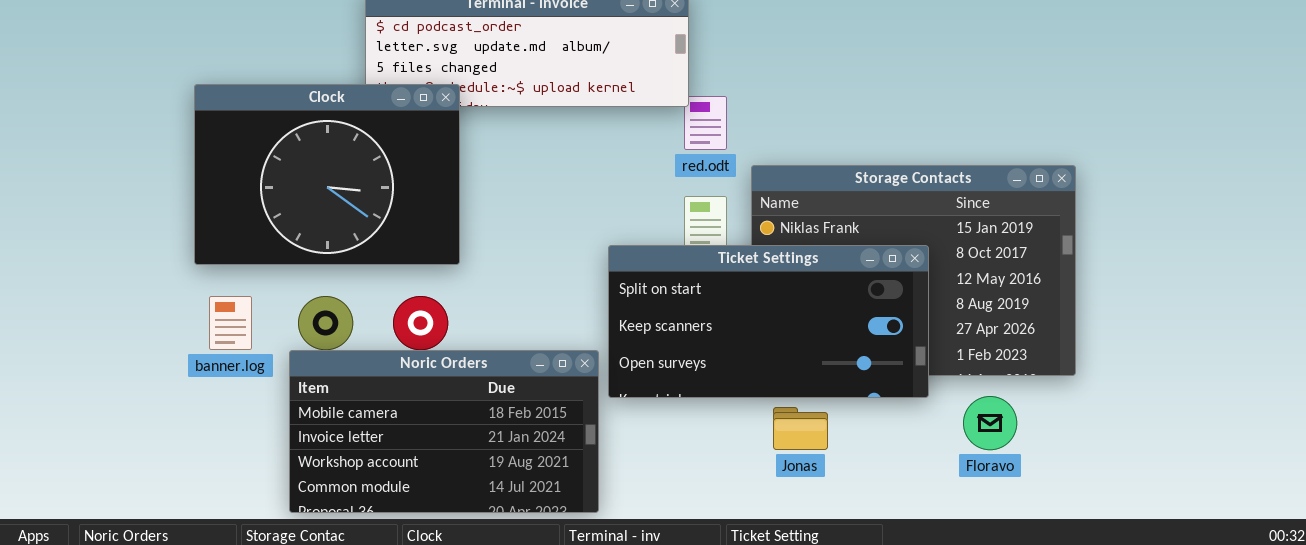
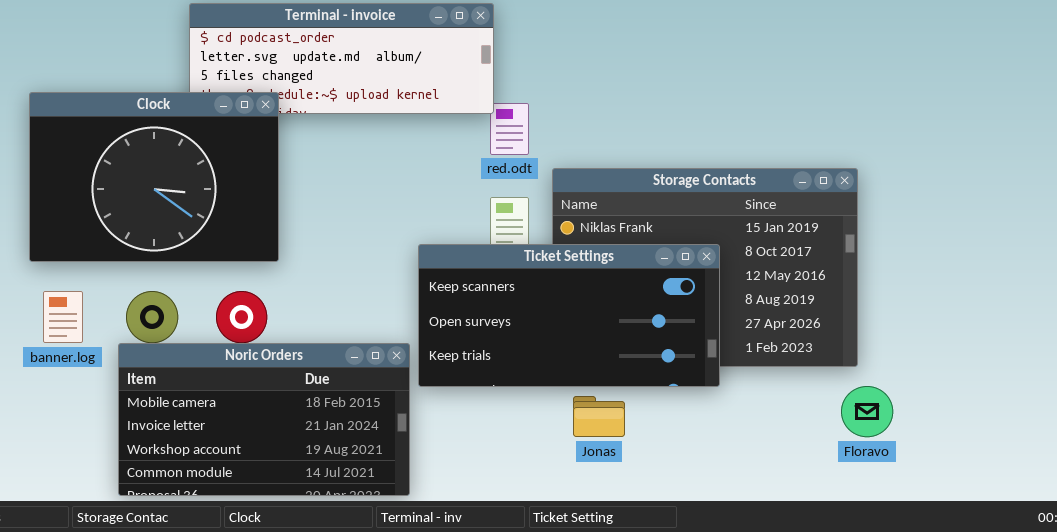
Ticket Settings: [608,245,929,398] -> [418,244,720,387], scrolled down 1 row
Floravo: [963,396,1017,450] -> [841,386,893,437], moved

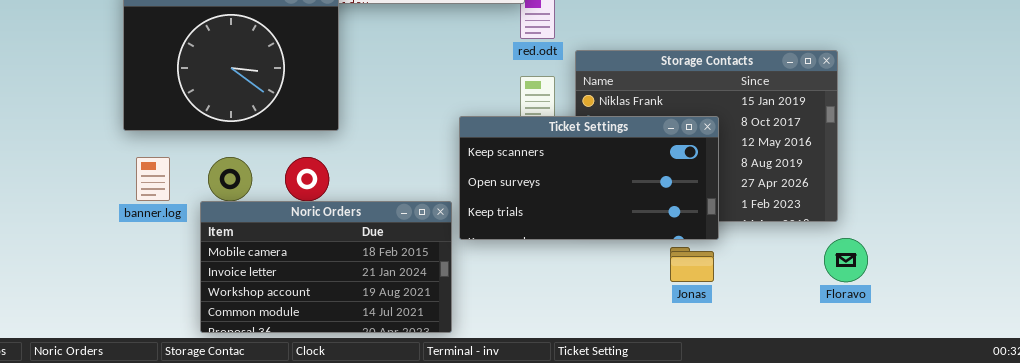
Jonas: [573,396,625,437] -> [670,247,714,282], moved

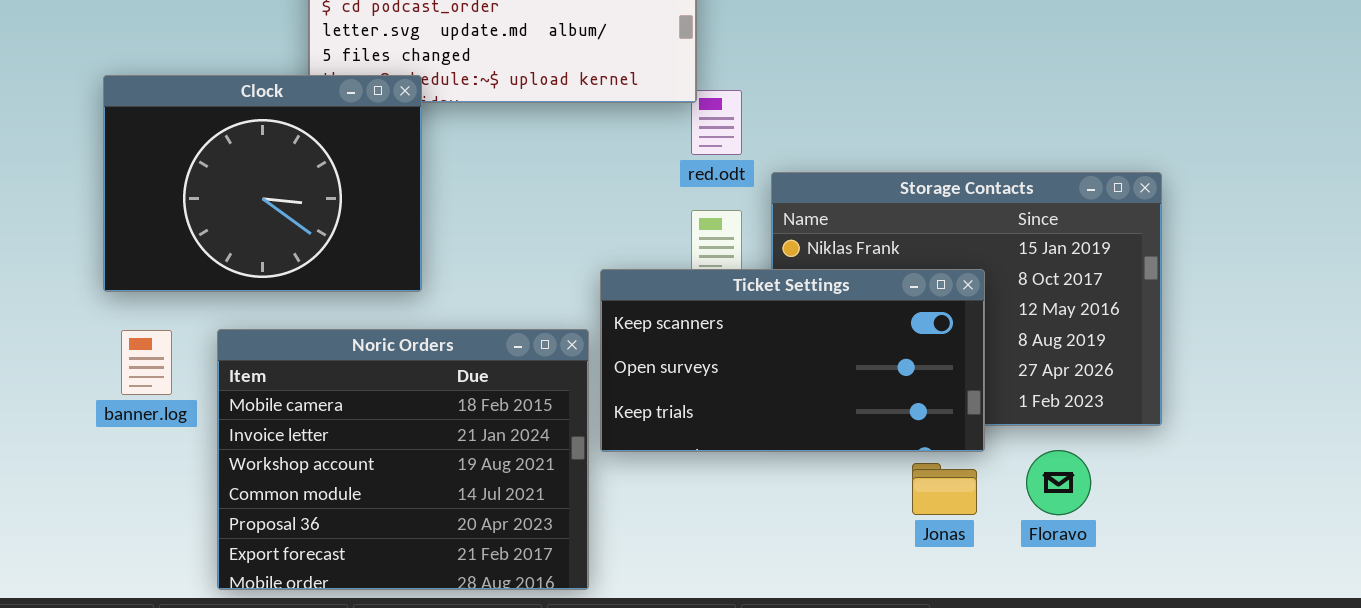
Noric Orders: [200,201,452,333] -> [217,329,589,590], resized
Floravo: [824,238,868,282] -> [1026,450,1091,515], moved

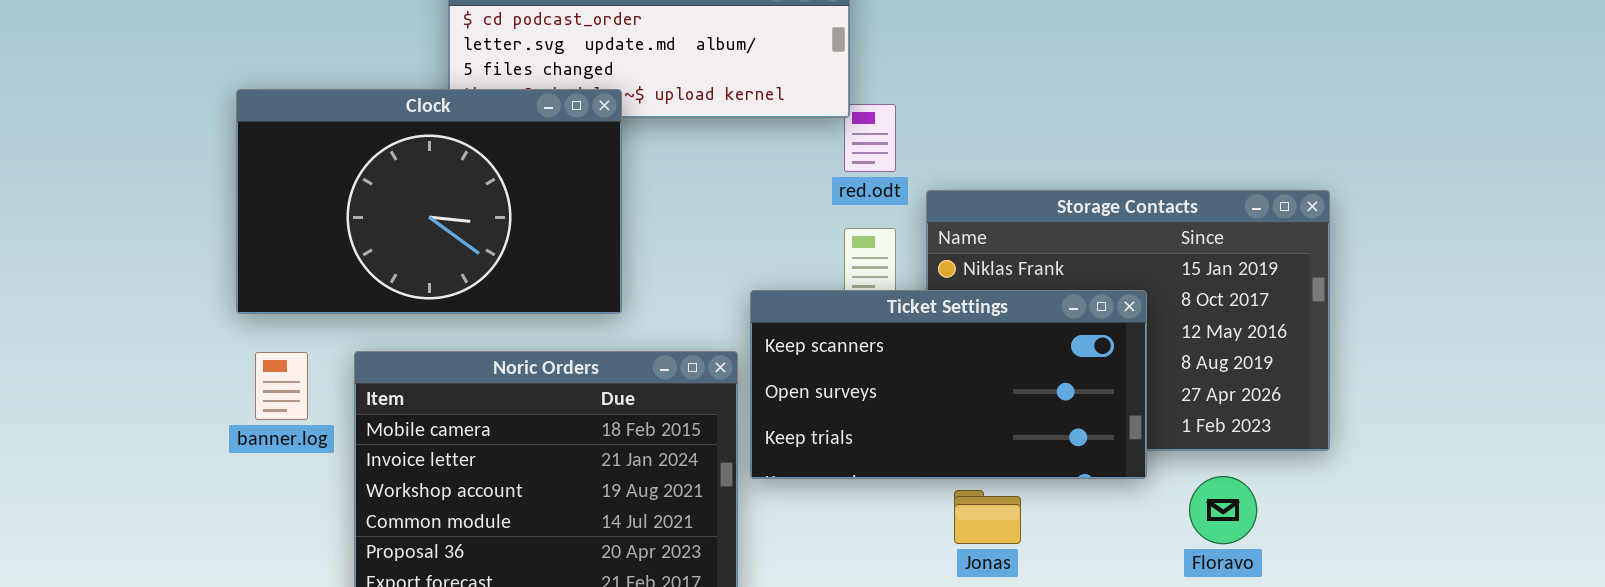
Clock: [103,75,422,292] -> [236,89,622,314], resized
Jonas: [912,463,977,515] -> [954,490,1021,544], moved

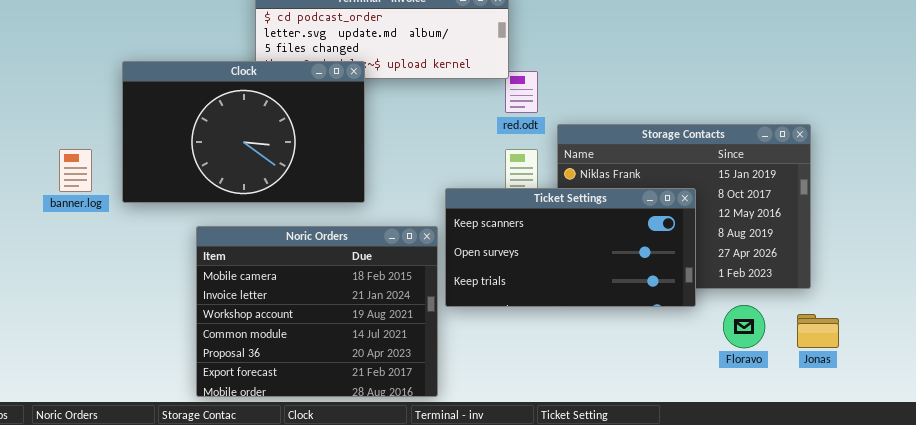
banner.log: [255,352,308,420] -> [59,149,92,192], moved
Jonas: [954,490,1021,544] -> [797,314,839,348], moved

